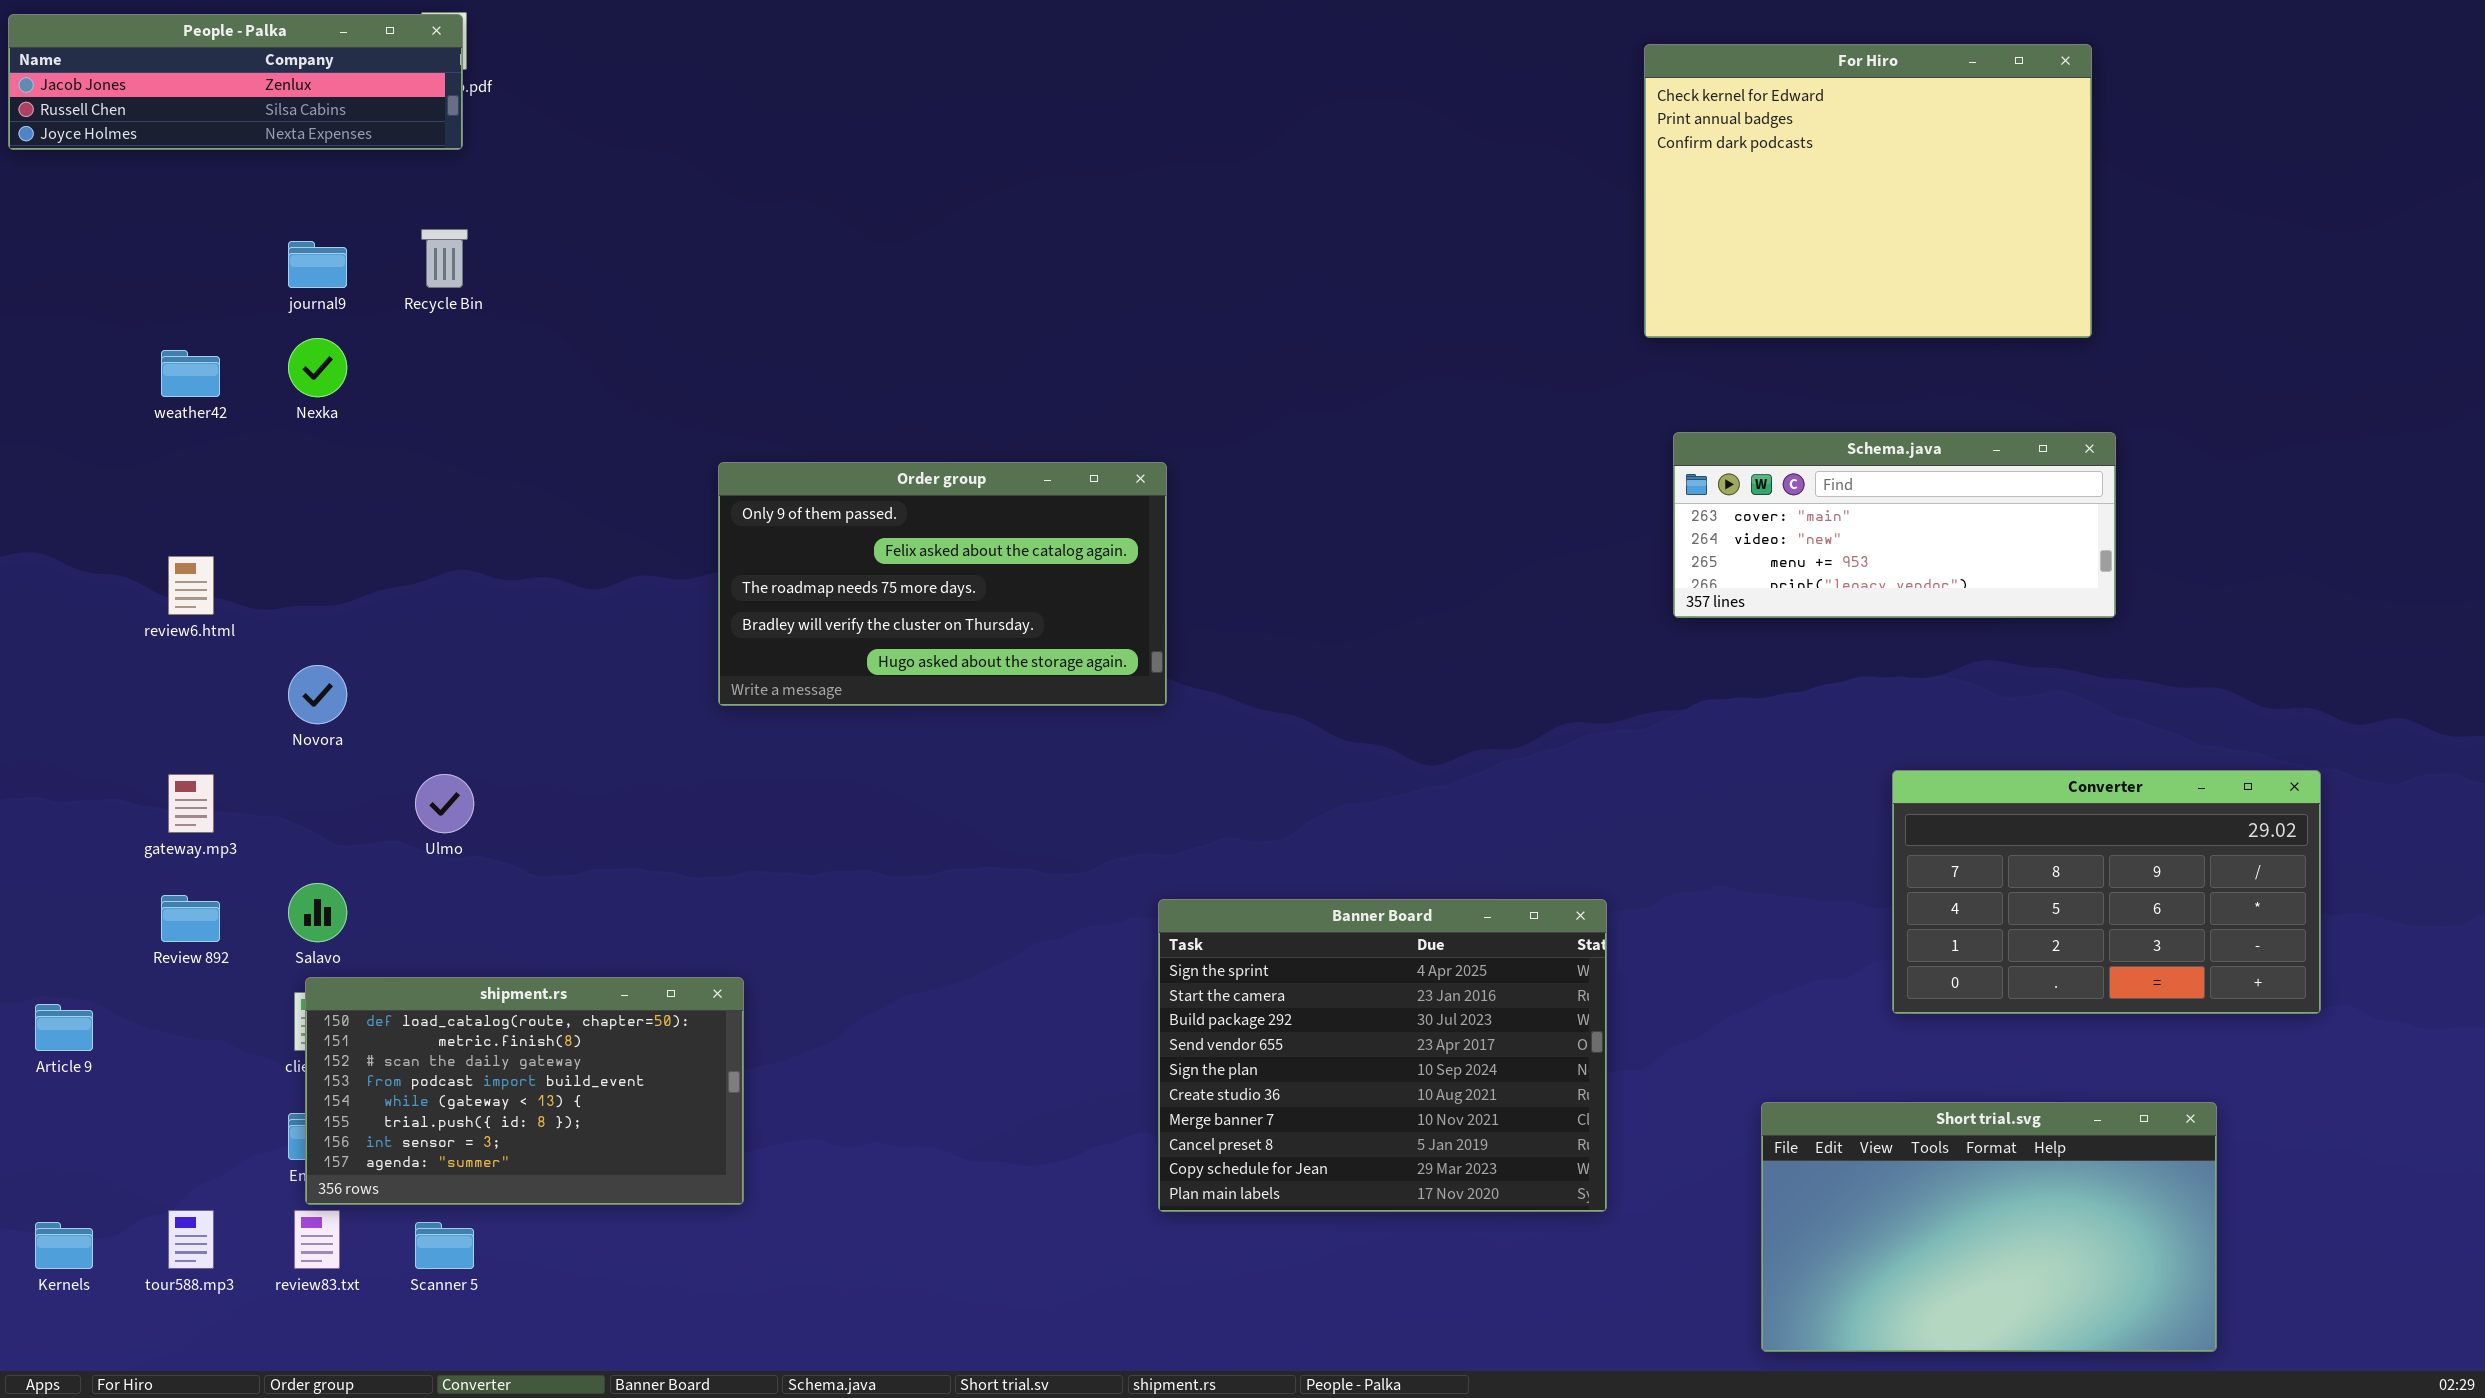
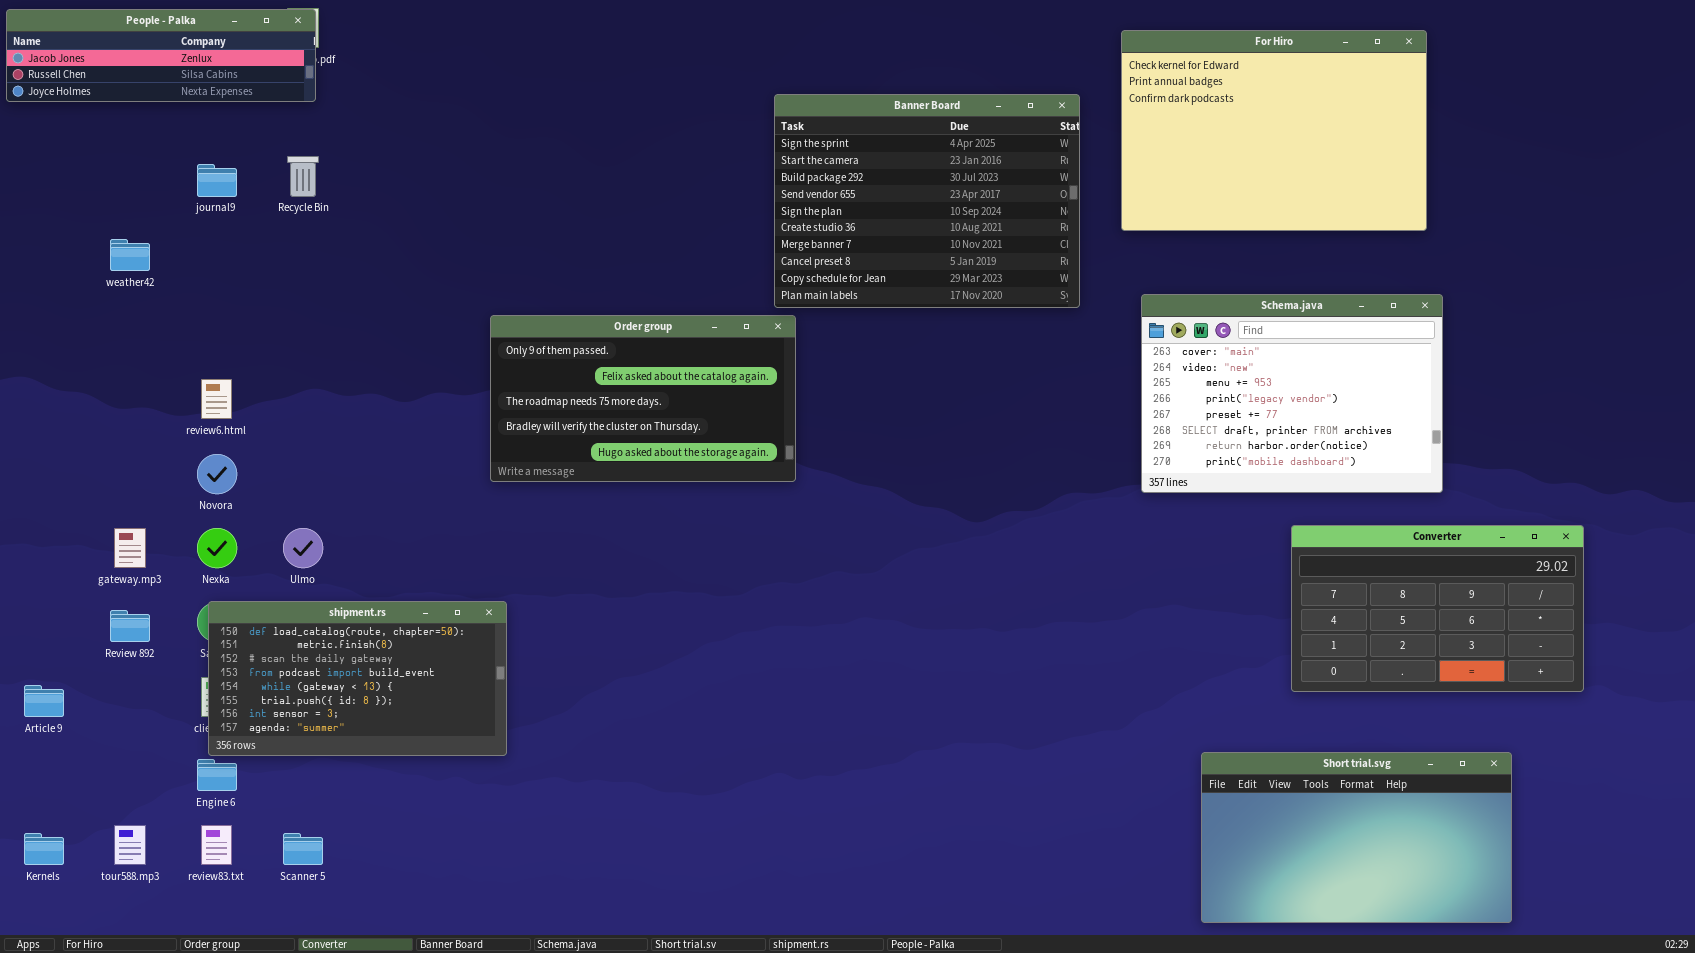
Nexka: [288,338,347,397] -> [197,528,237,568], moved
Schema.java: [1673,432,2116,618] -> [1141,294,1443,493], resized
review6.html: [168,556,214,615] -> [201,379,232,419], moved
Banner Board: [1158,899,1607,1212] -> [774,94,1080,308], moved
shipment.rs: [305,977,744,1205] -> [208,601,507,756], moved

